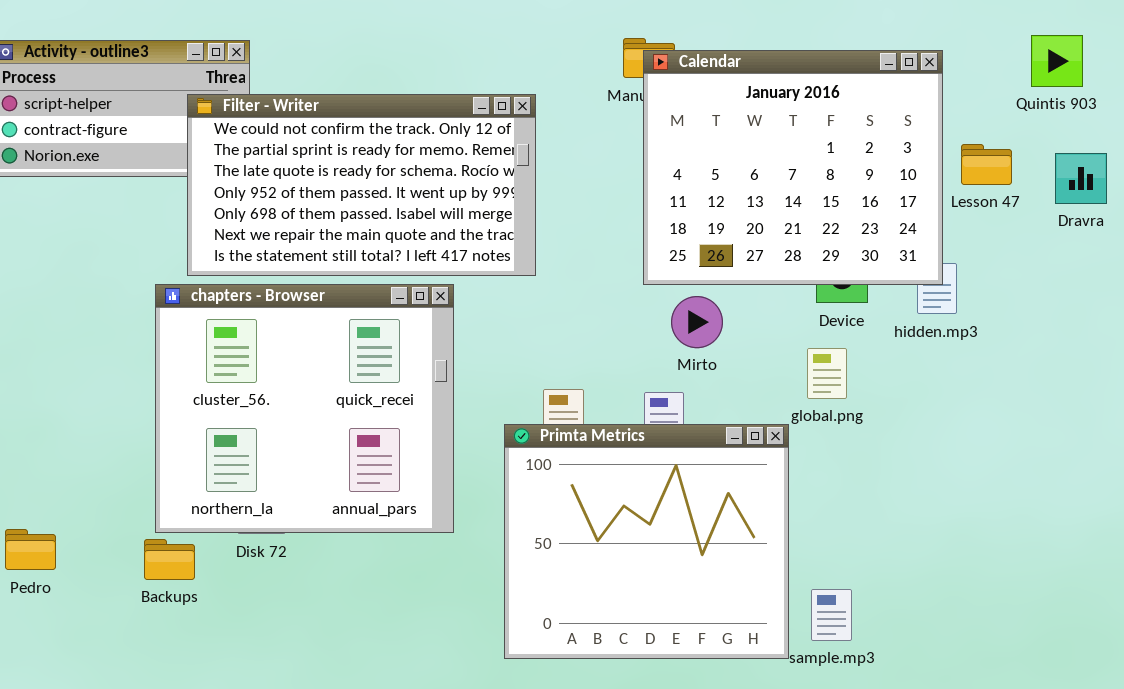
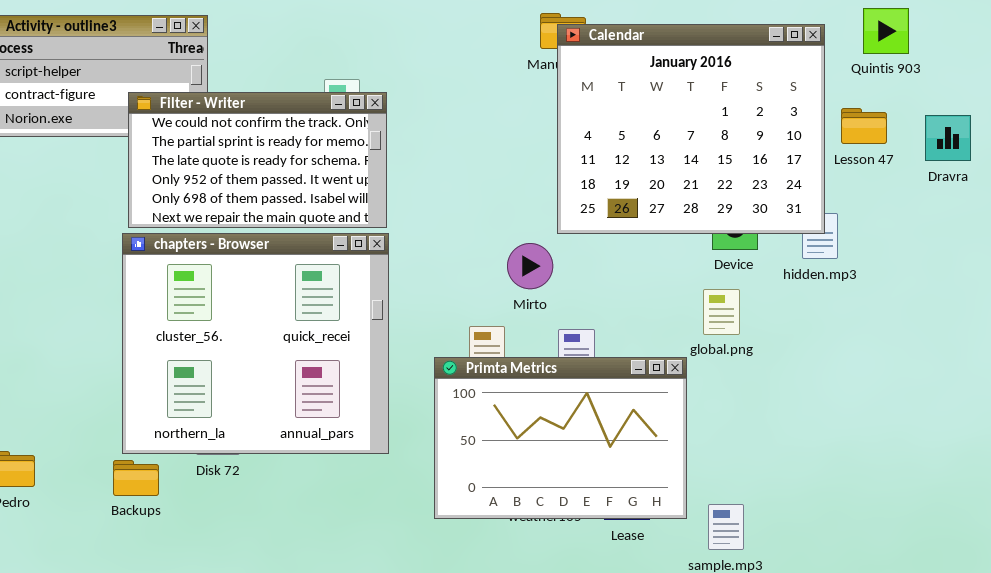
Quintis 903: [1031,35,1083,87] -> [863,8,909,54], moved
Filter - Writer: [187,94,536,276] -> [128,92,387,228], moved, resized
Mirto: [671,296,723,348] -> [507,243,553,289], moved
Primta Metrics: [504,424,789,659] -> [434,357,687,519], resized

